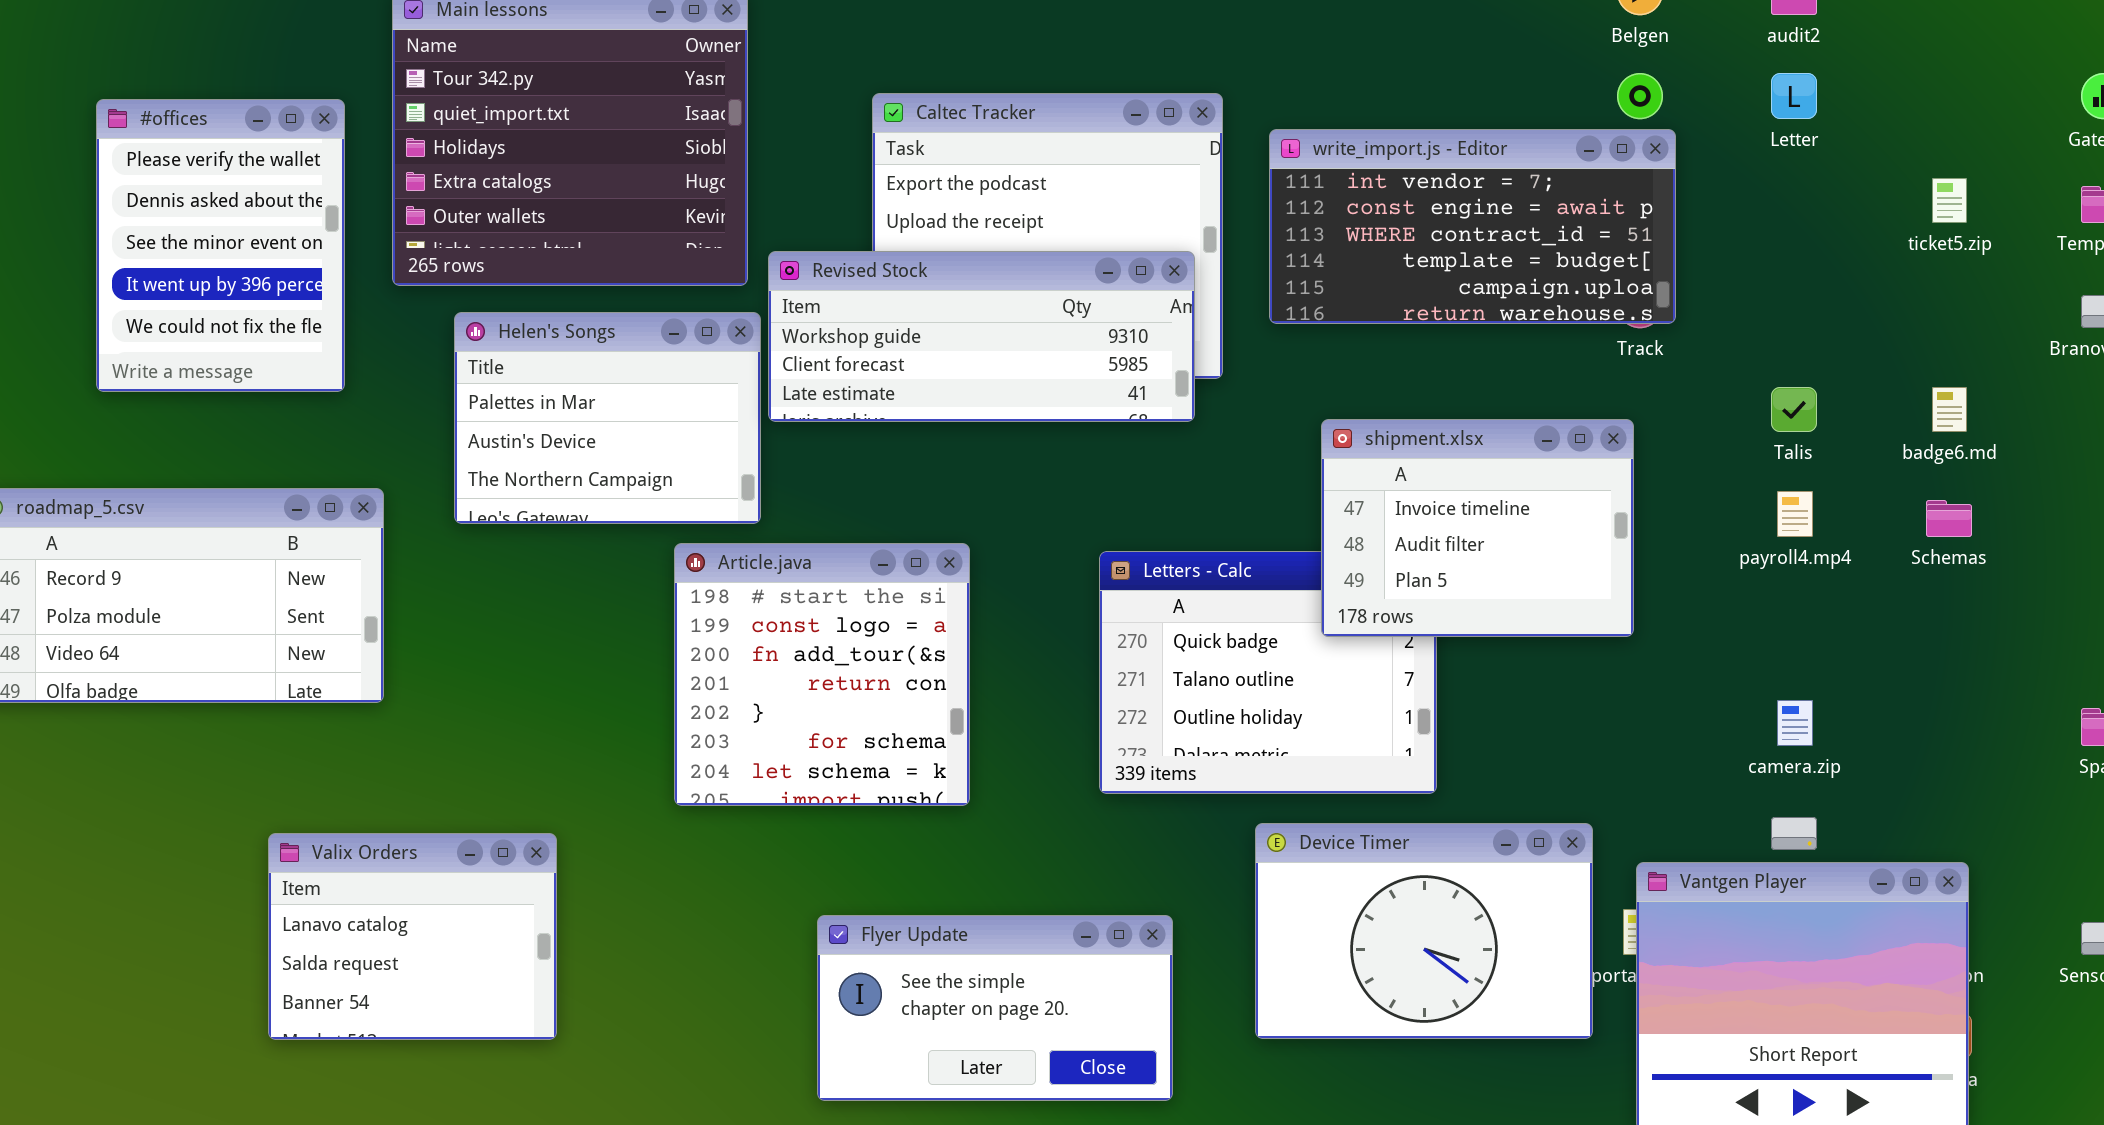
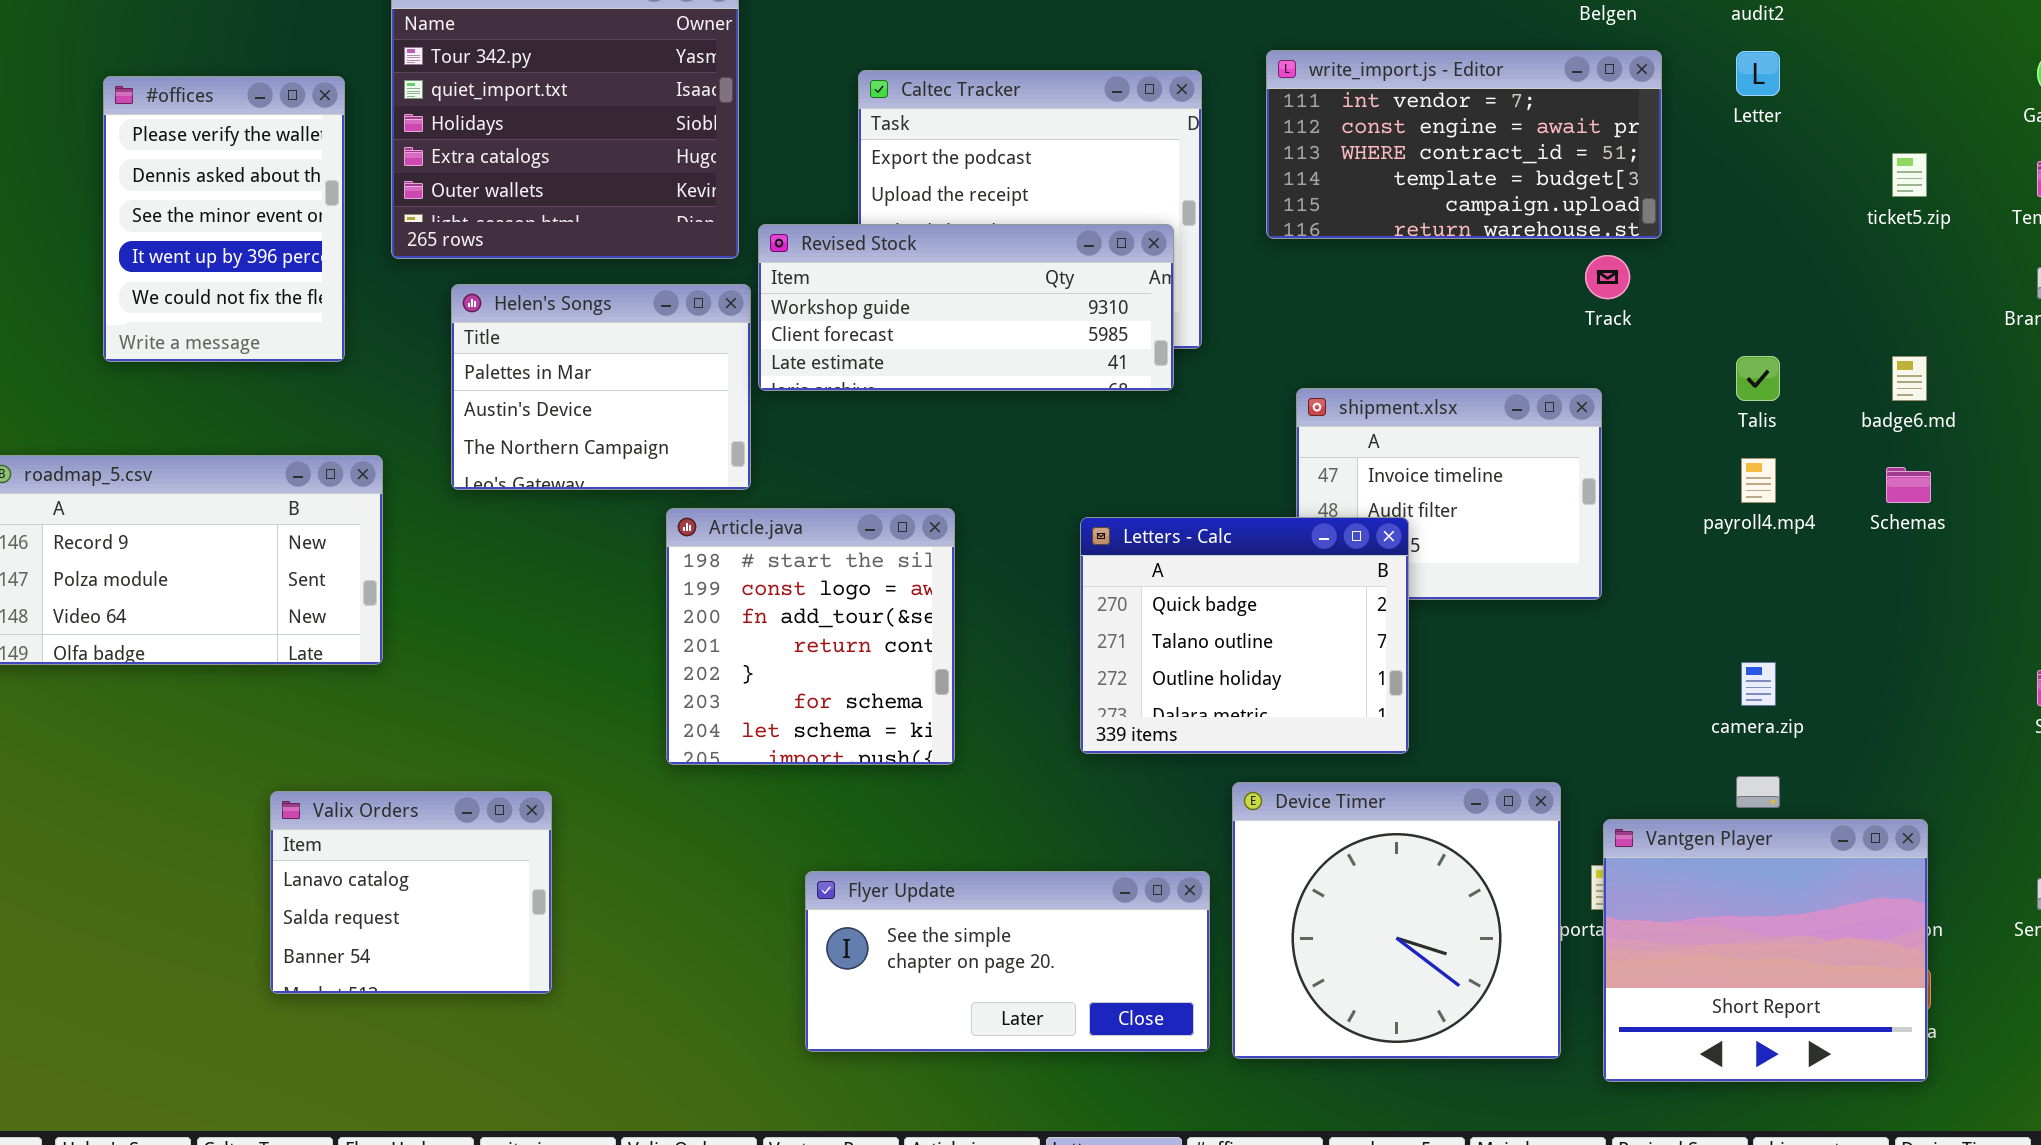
write_import.js - Editor: [1269,129,1676,324] -> [1266,50,1662,239], moved
Letters - Calc: [1099,551,1437,794] -> [1080,517,1409,754], raised
Device Timer: [1255,823,1593,1039] -> [1232,782,1561,1059], resized
Flyer Update: [817,915,1173,1101] -> [805,871,1210,1052], resized

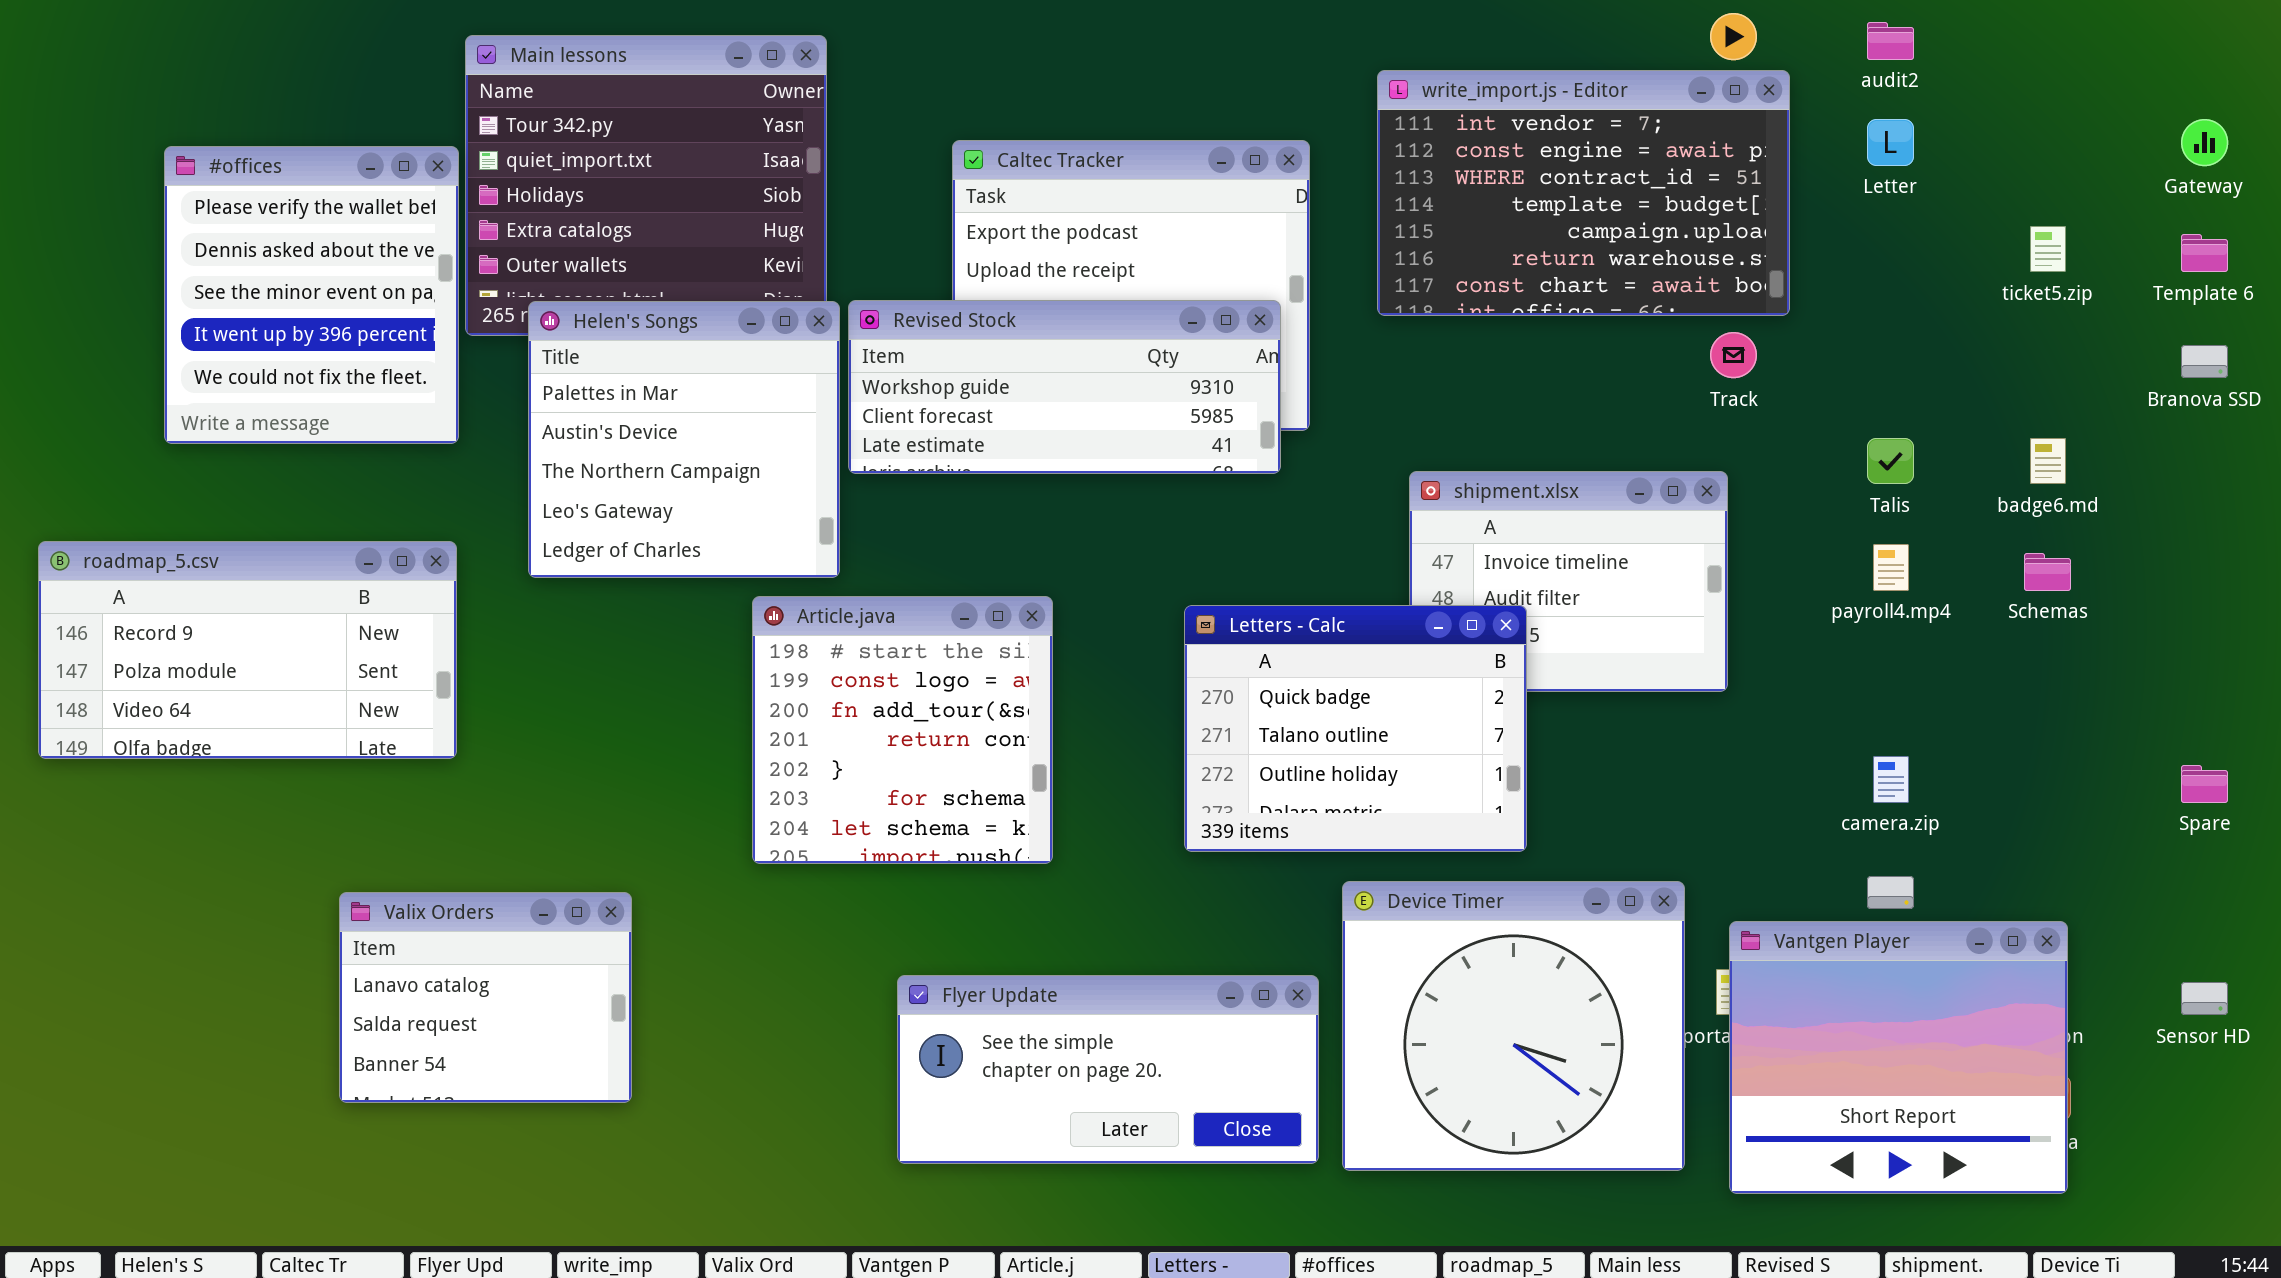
write_import.js - Editor: [1266,50,1662,239] -> [1377,70,1790,316], resized
#offices: [103,76,345,362] -> [164,146,459,444], resized
Helen's Songs: [451,284,751,490] -> [528,301,840,578], resized

